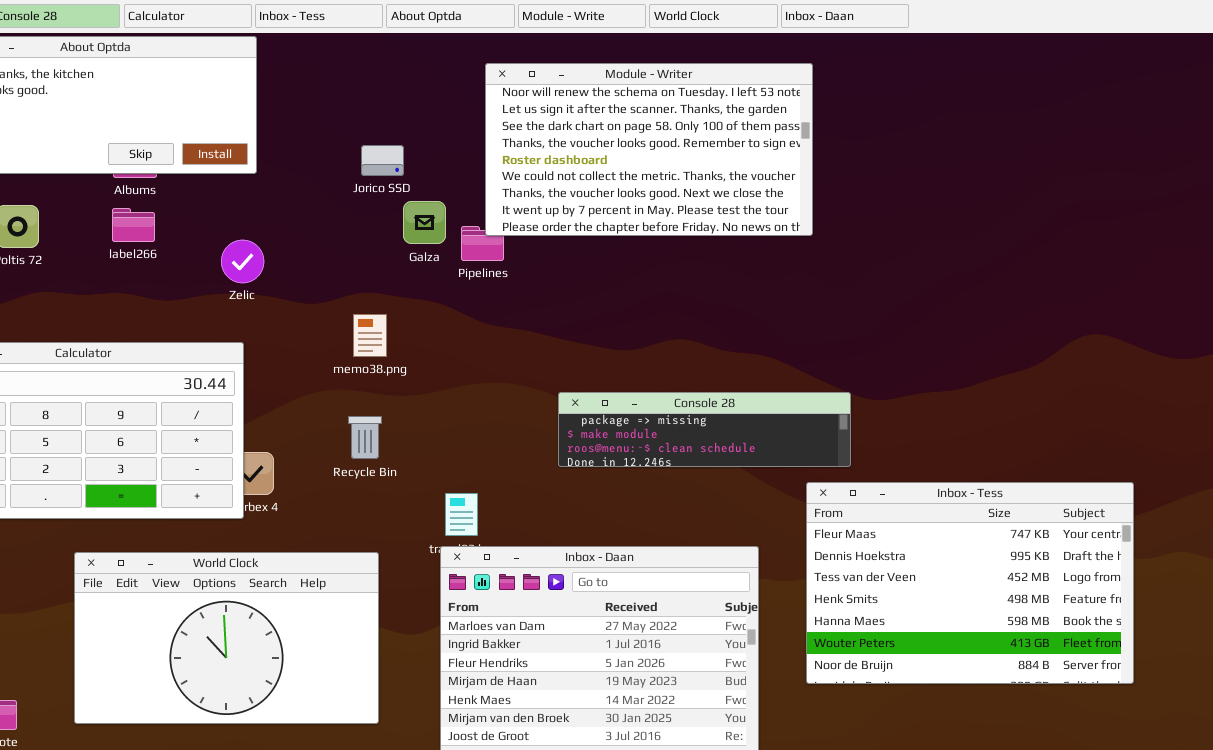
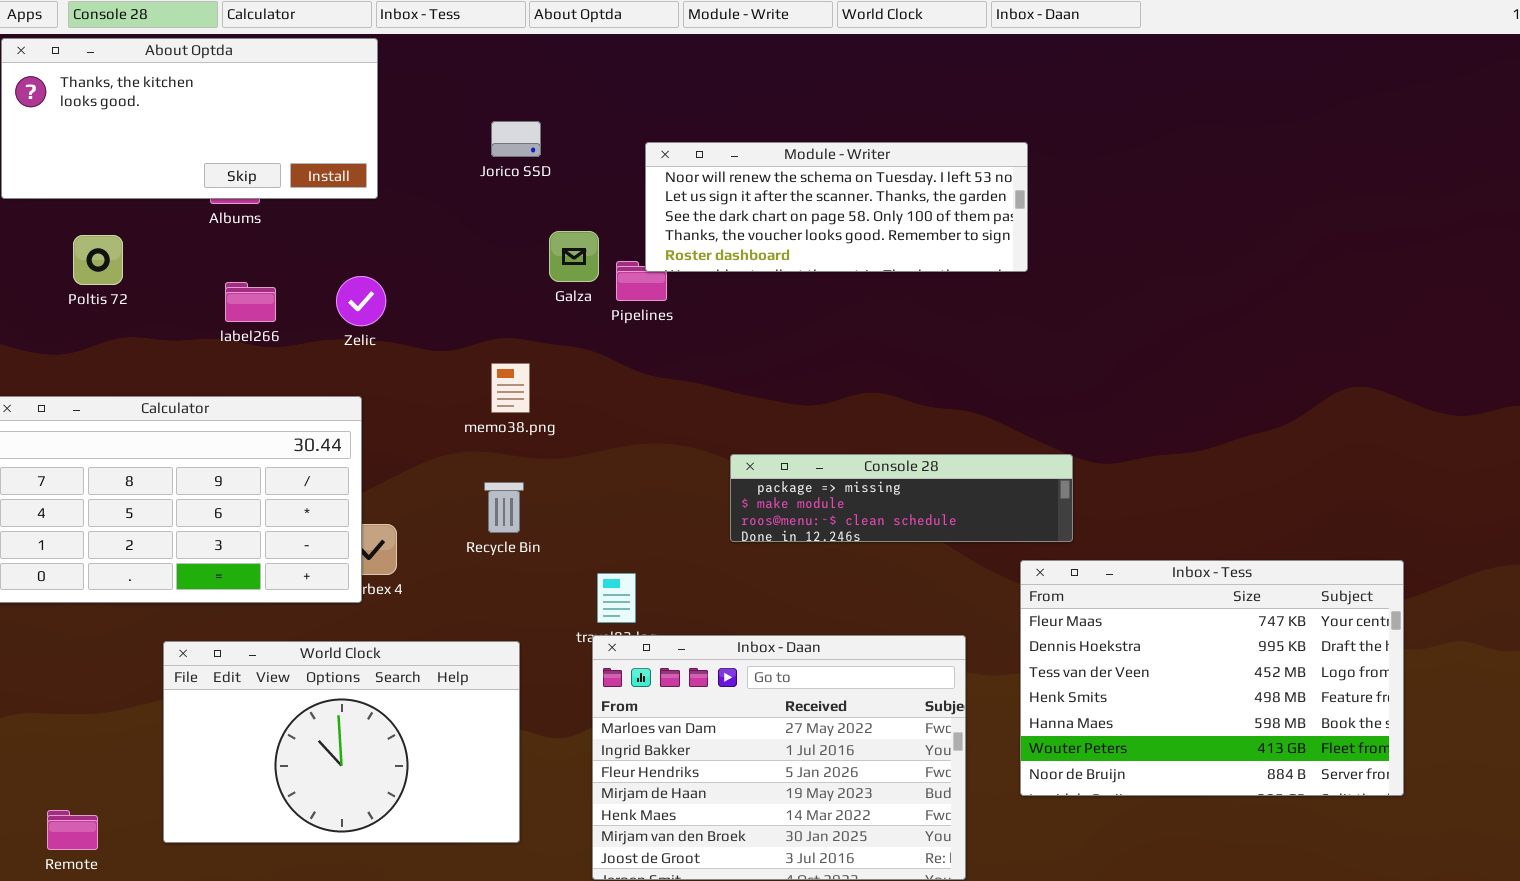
Module - Writer: [485,63,813,236] -> [645,142,1028,272], resized
Jorico SSD: [361,145,404,176] -> [491,121,541,157], moved
label266: [112,208,155,242] -> [225,282,276,322], moved

